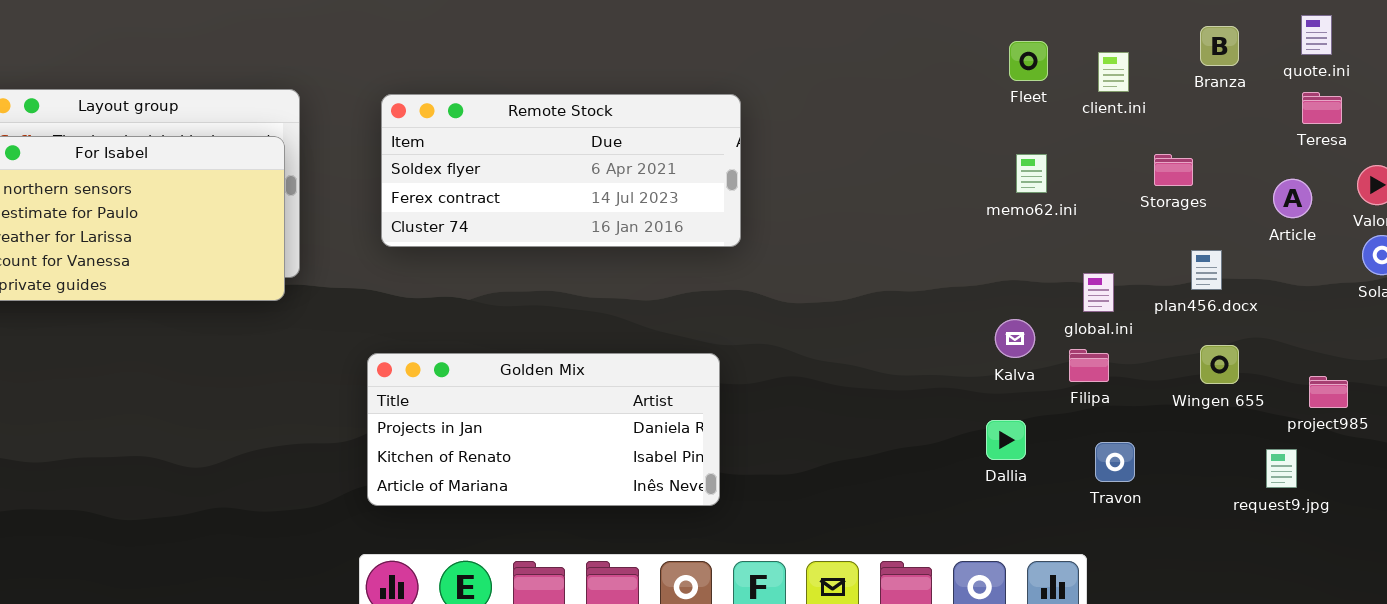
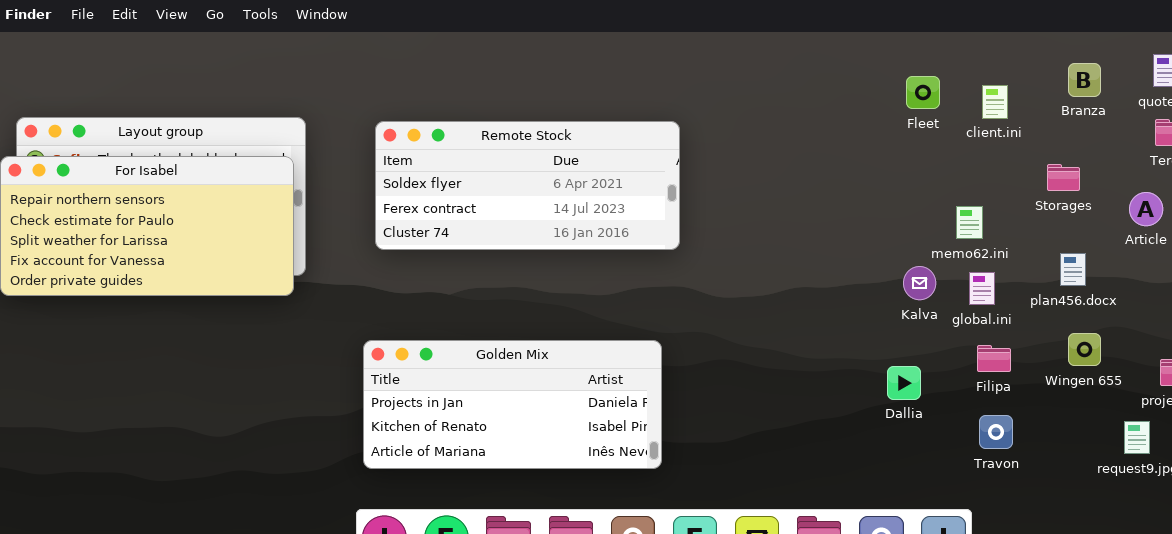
memo62.ini: [1016,154,1047,193] -> [956,206,983,239], moved
Storages: [1154,154,1193,186] -> [1047,164,1080,191], moved
Kalva: [995,319,1035,358] -> [903,266,936,300], moved
Filipa: [1069,349,1109,382] -> [977,345,1011,372], moved
Dallia: [986,420,1026,460] -> [887,366,921,400], moved

